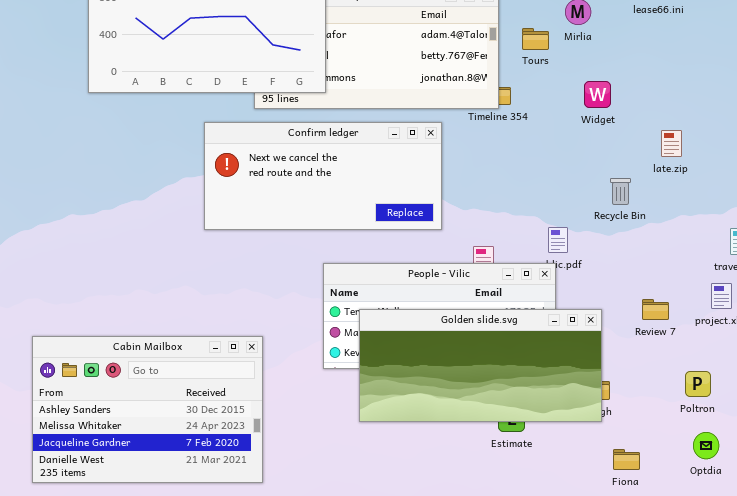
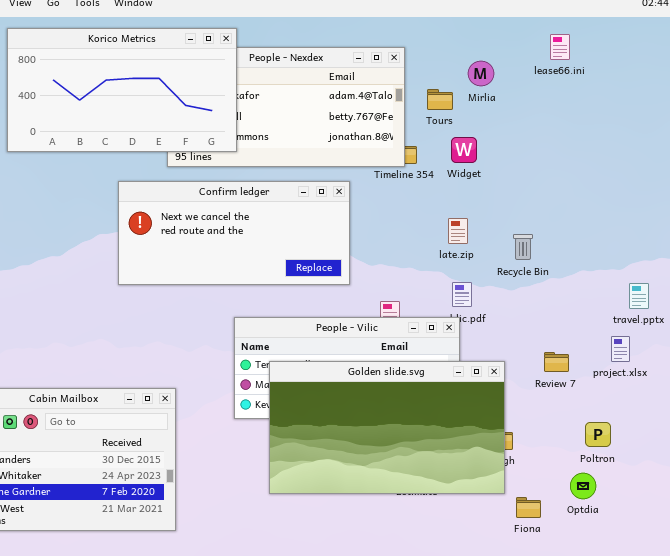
Widget: [584,81,611,108] -> [451,137,477,163], moved
late.zip: [661,130,682,157] -> [448,218,468,244], moved
Golden slide.svg: [359,309,602,422] -> [269,361,505,494], resized
Optdia: [693,432,719,459] -> [570,473,596,499], moved

